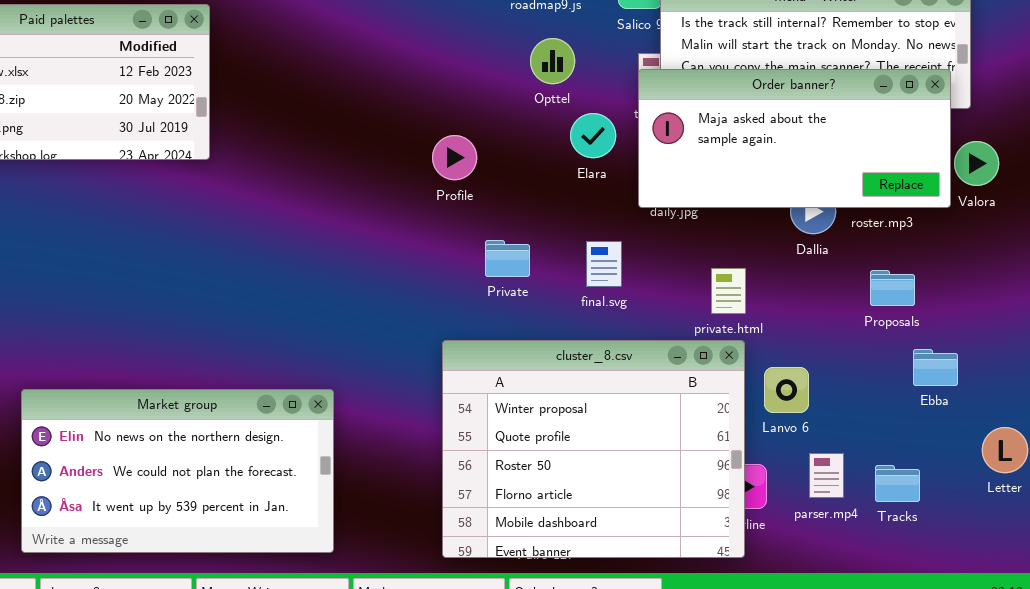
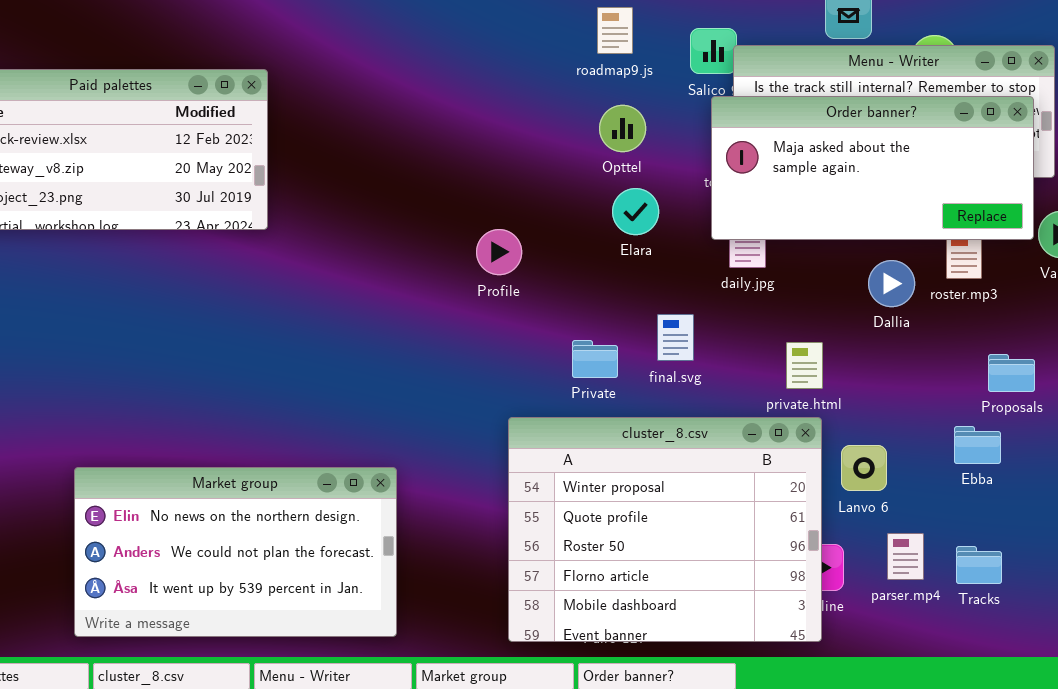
Order banner?: [638,69,951,208] -> [711,96,1034,240], moved
Elara: [570,113,616,158] -> [612,188,659,235], moved
Profile: [432,135,477,180] -> [476,229,522,275], moved
Private: [485,240,530,277] -> [572,340,618,378], moved
Proposals: [870,270,915,306] -> [988,354,1035,392], moved
Ebba: [913,349,958,386] -> [954,426,1001,464], moved

